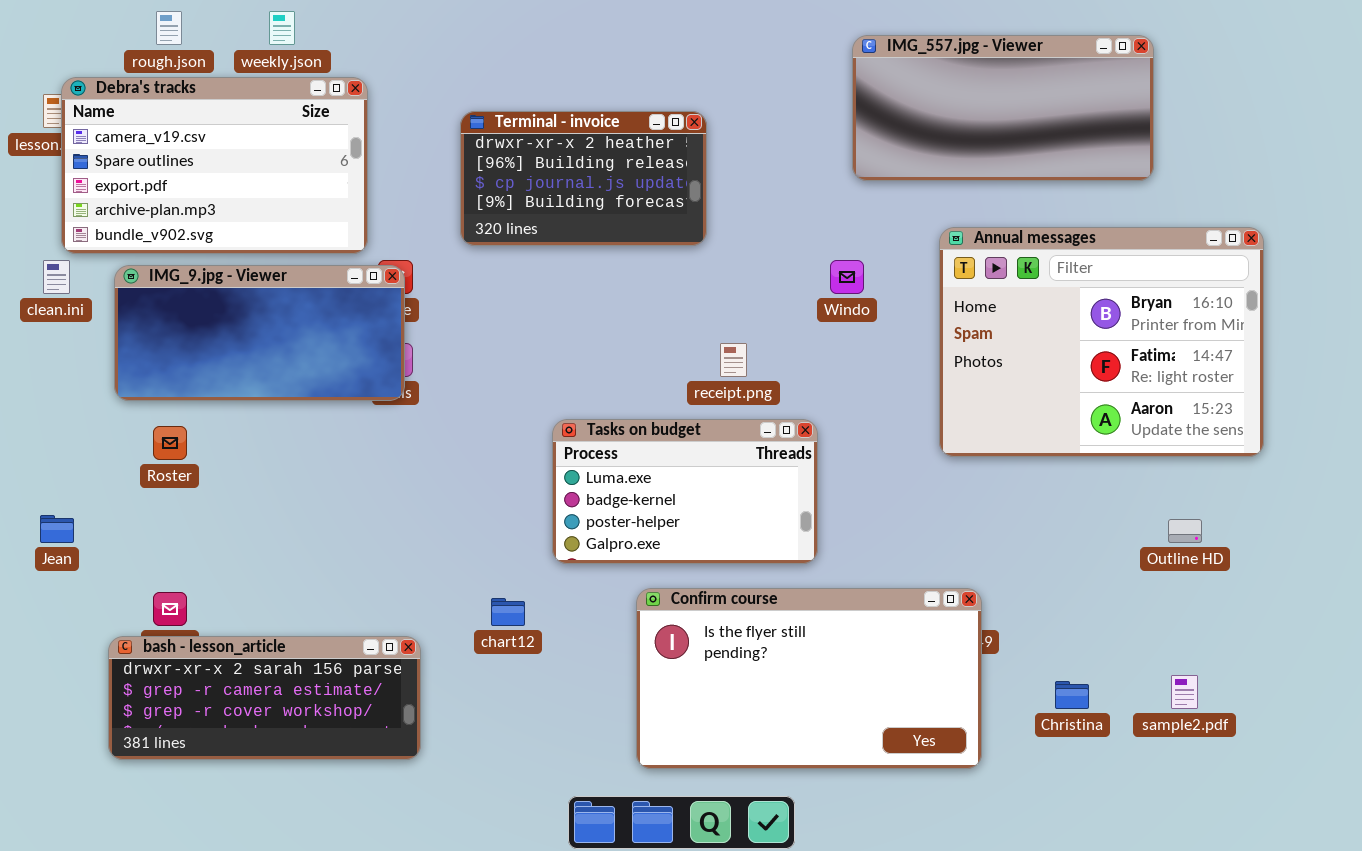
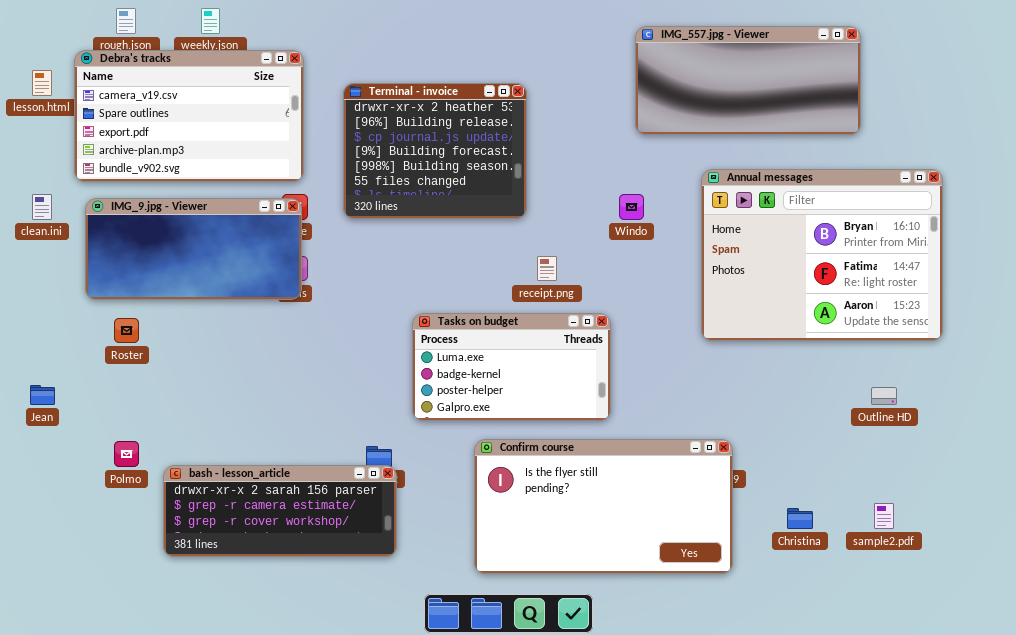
Debra's tracks: [61,77,368,254] -> [74,50,304,182], moved
Terminal - invoice: [460,111,707,246] -> [343,83,527,219], resized
bash - lesson_article: [108,636,421,760] -> [163,465,397,557], moved

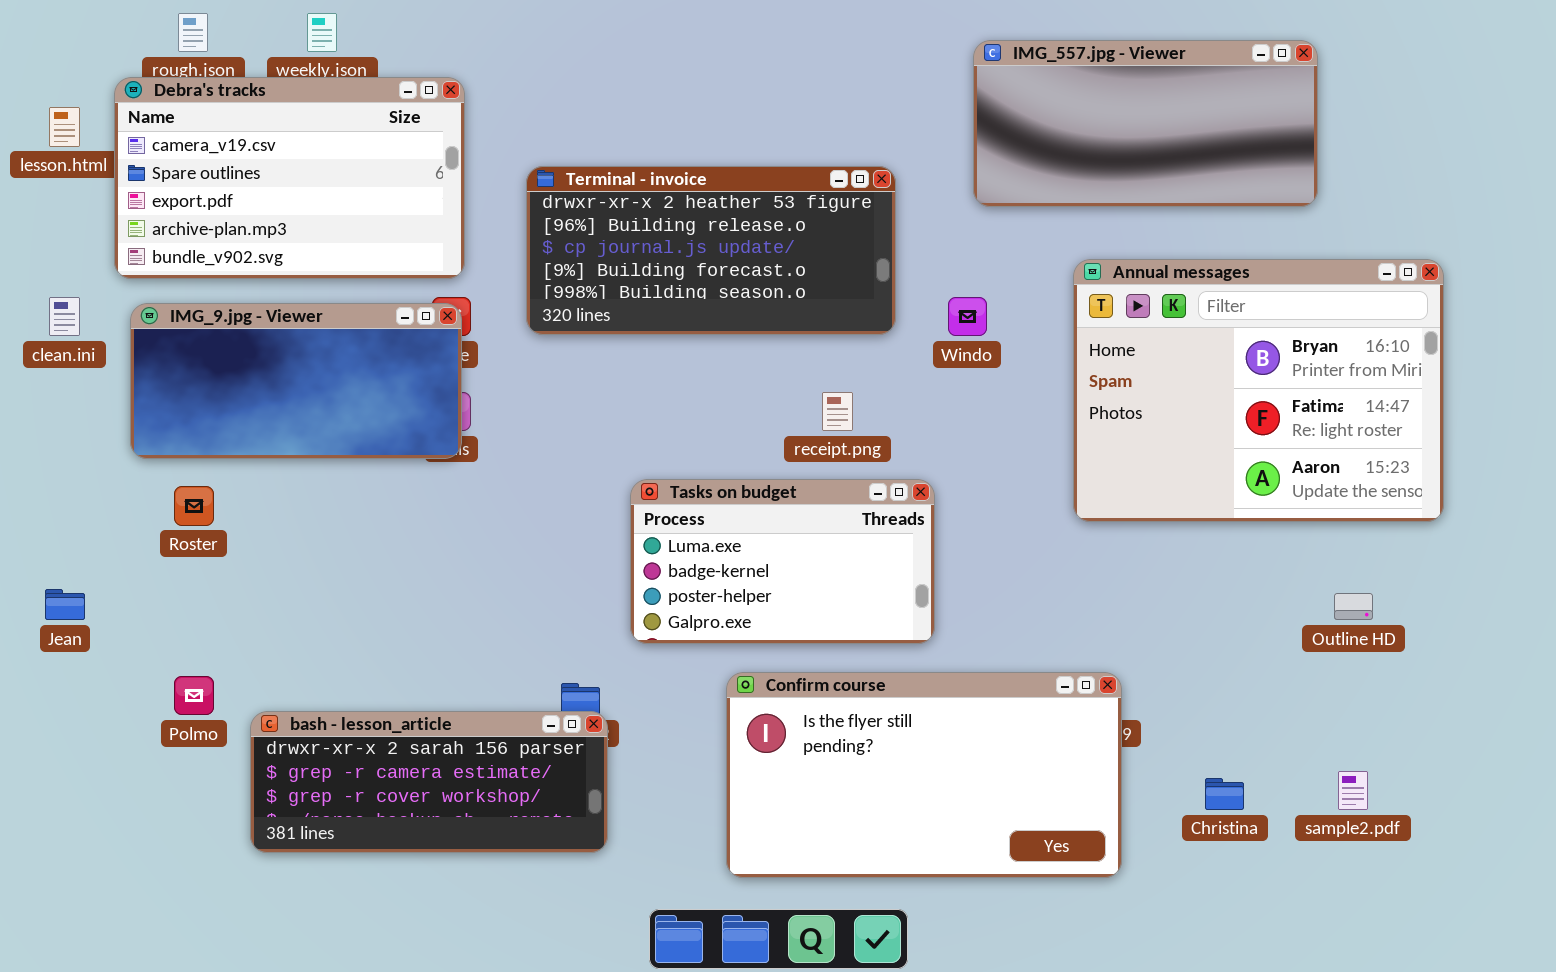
Terminal - invoice: [343,83,527,219] -> [526,166,896,335], resized

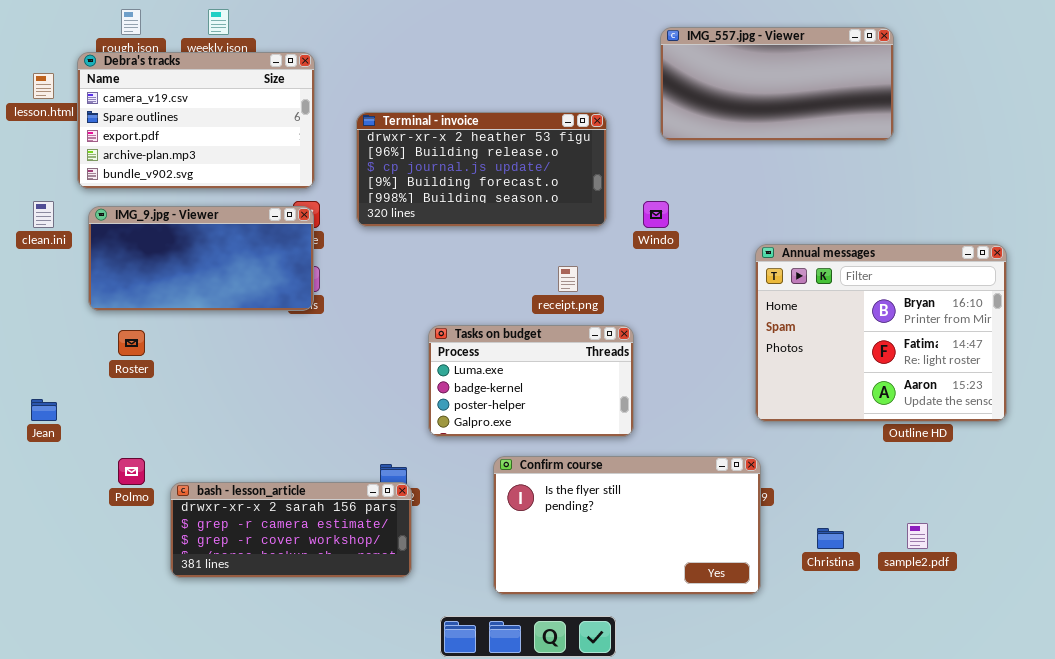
Annual messages: [1073,259,1444,522] -> [755,244,1007,422], moved

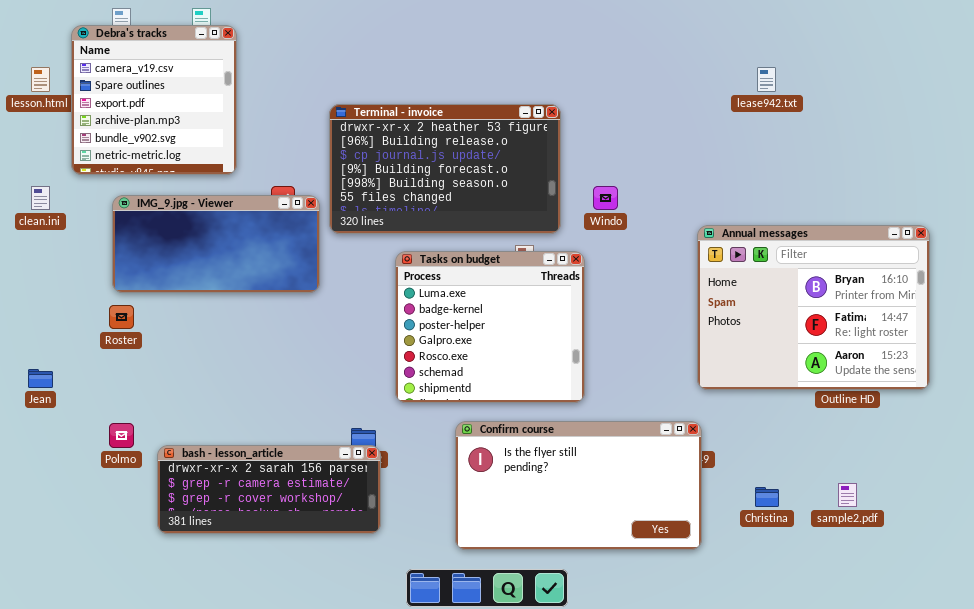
IMG_557.jpg - Viewer: [660,27,894,141] -> none, closed
Debra's tracks: [77,52,315,189] -> [71,25,237,175], resized
Terminal - invoice: [356,112,607,227] -> [329,104,561,234], resized
IMG_9.jpg - Viewer: [88,206,314,311] -> [112,195,320,293], moved
Tasks on budget: [428,325,634,437] -> [395,251,585,403], resized

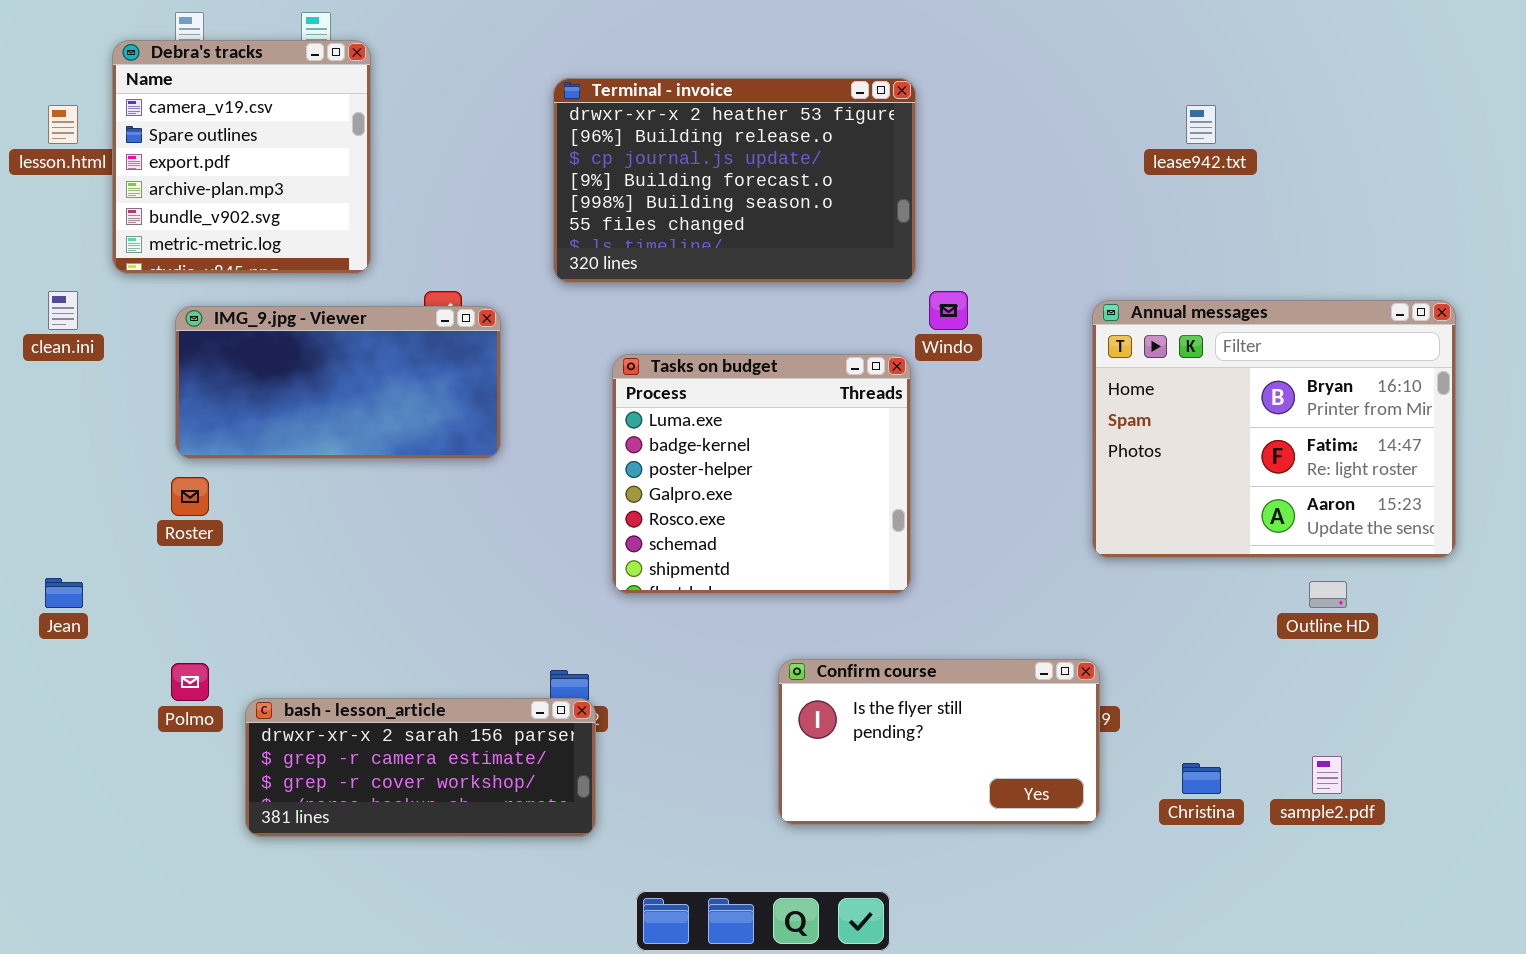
Terminal - invoice: [329,104,561,234] -> [553,78,916,283], moved
Annual messages: [697,225,930,390] -> [1092,300,1456,558], moved
Tasks on budget: [395,251,585,403] -> [612,354,911,594], moved
Confirm course: [455,421,702,550] -> [778,659,1100,825], resized

